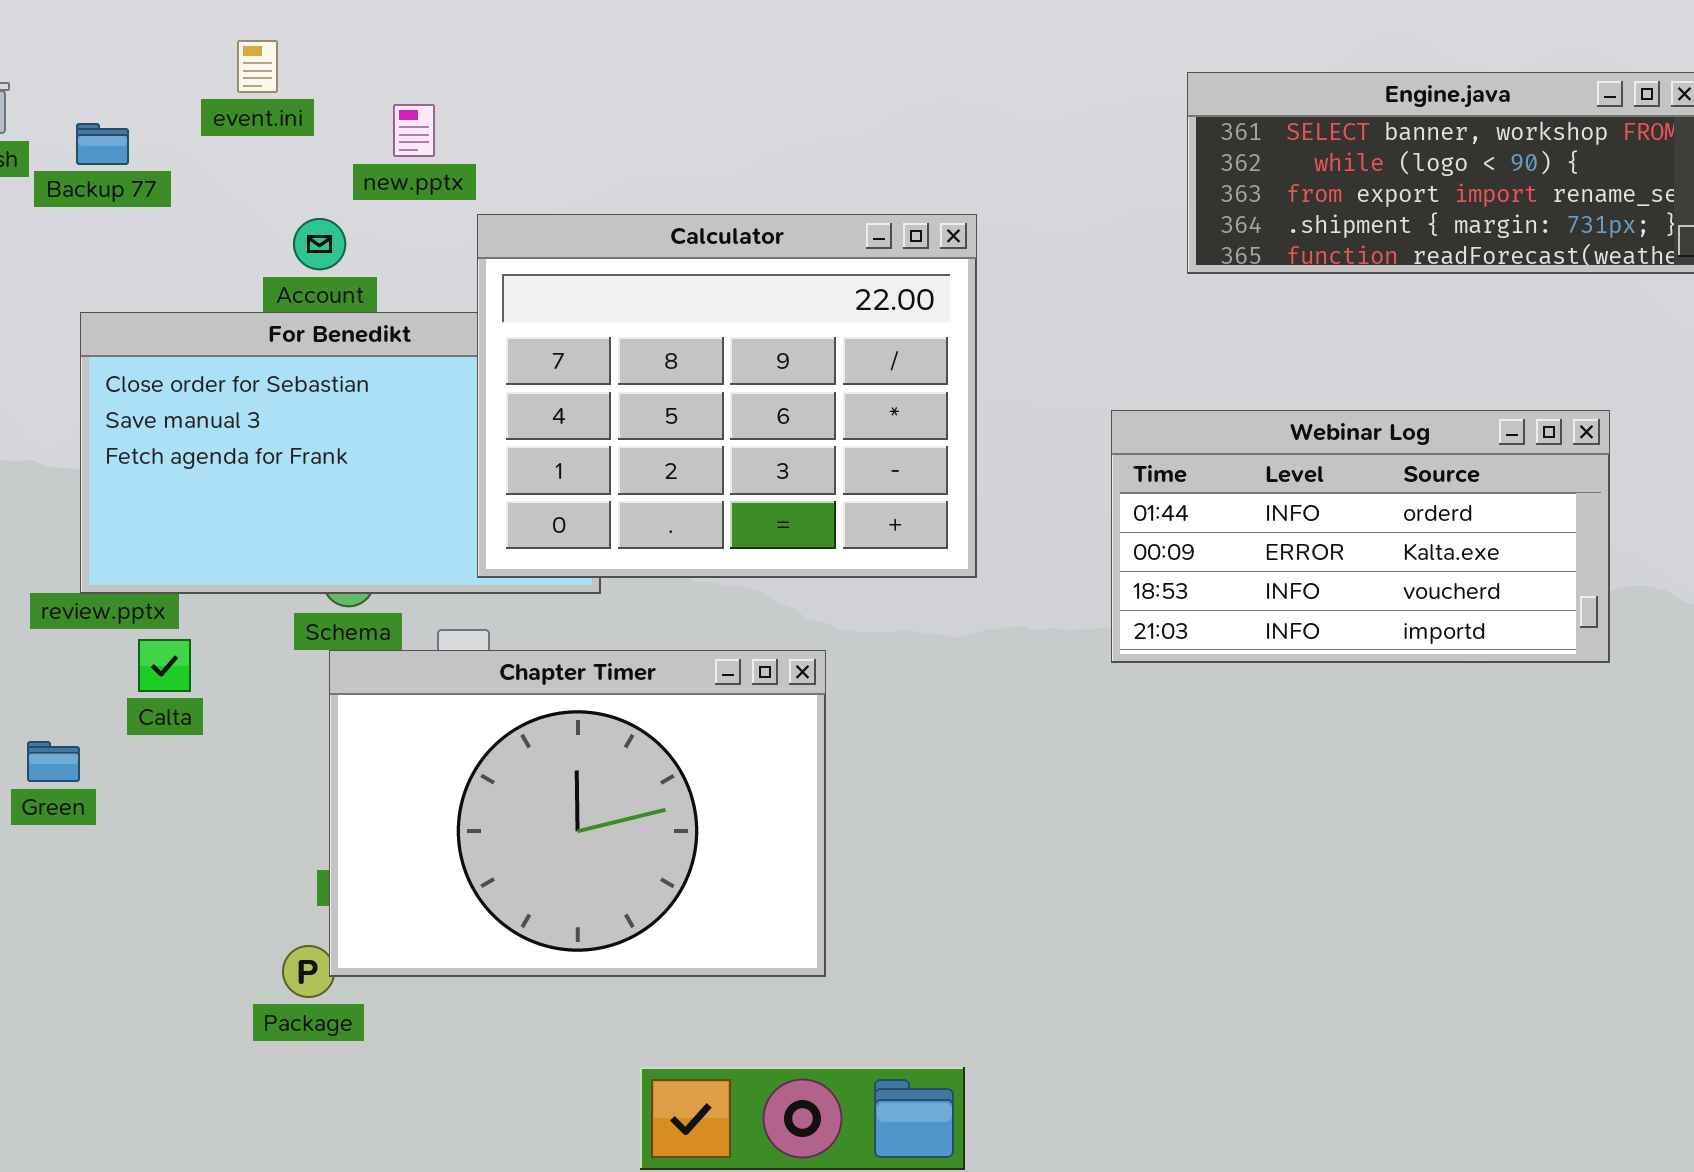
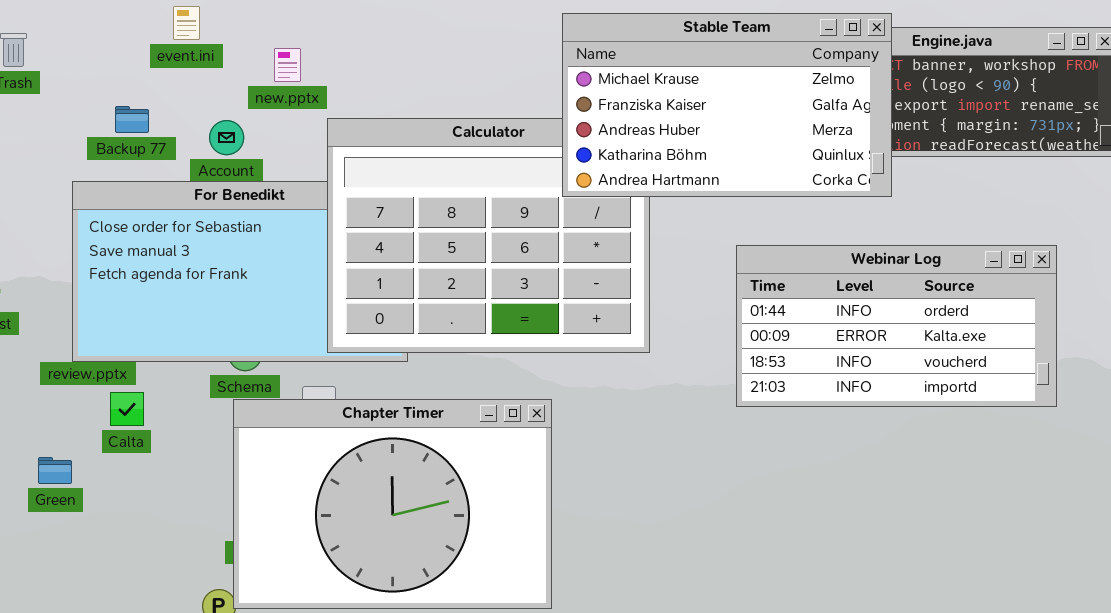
Stable Team: none -> [562,13,892,197], opened
Backup 77: [76,123,129,165] -> [115,106,149,133], moved

